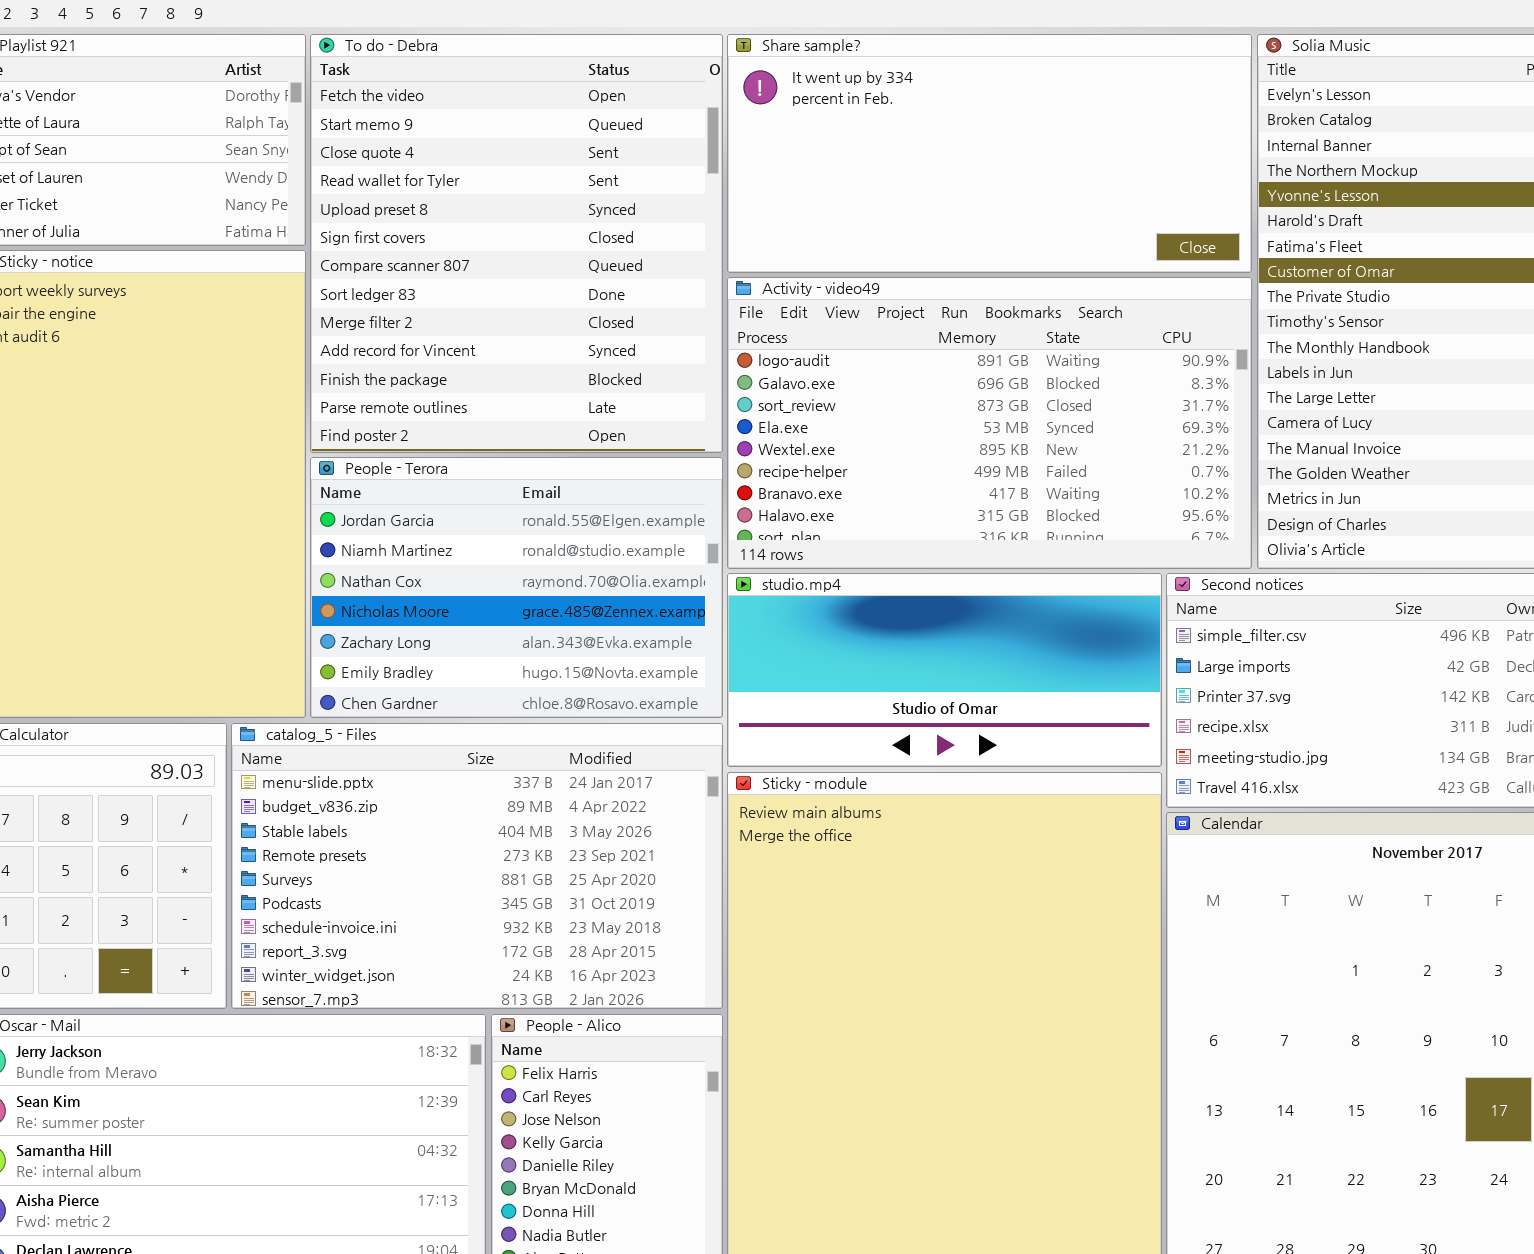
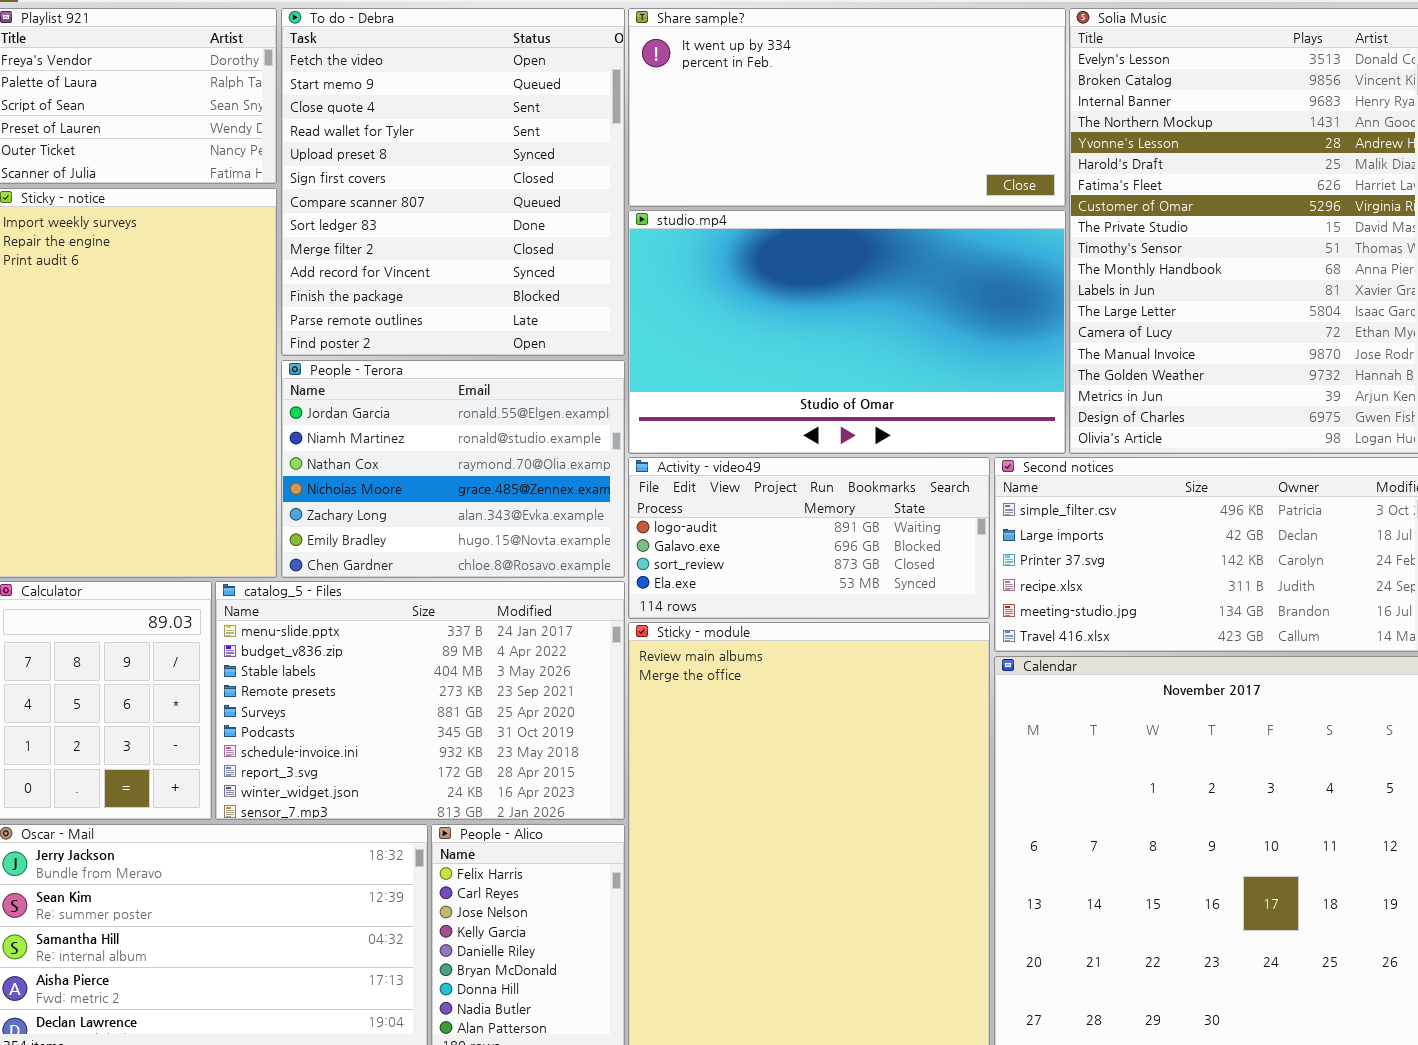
Activity - video49: [727,277,1252,569] -> [628,457,990,619], moved, resized
studio.mp4: [727,573,1162,767] -> [628,210,1066,454], moved, resized

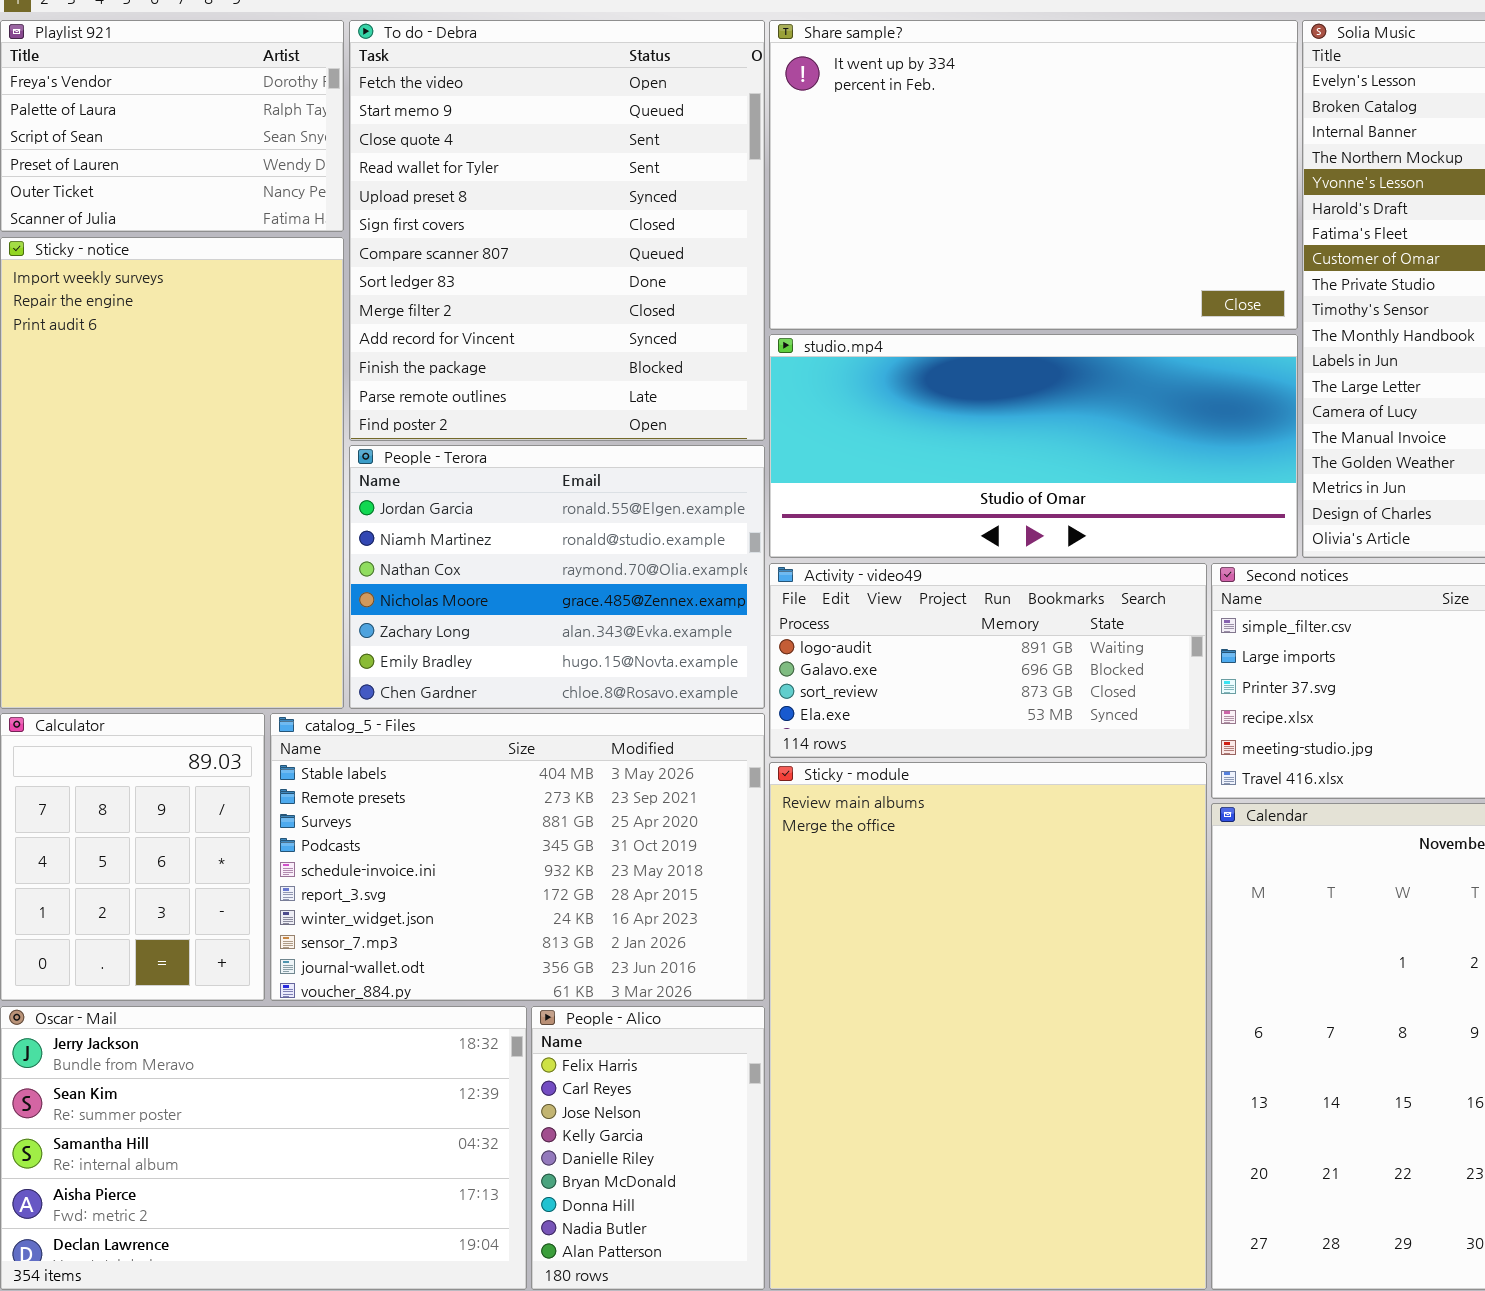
Share sample?: [628,8,1066,207] -> [769,20,1298,330], resized
studio.mp4: [628,210,1066,454] -> [769,334,1298,558], resized
catalog_5 - Files: [215,581,625,820] -> [270,713,765,1001], scrolled down 2 rows

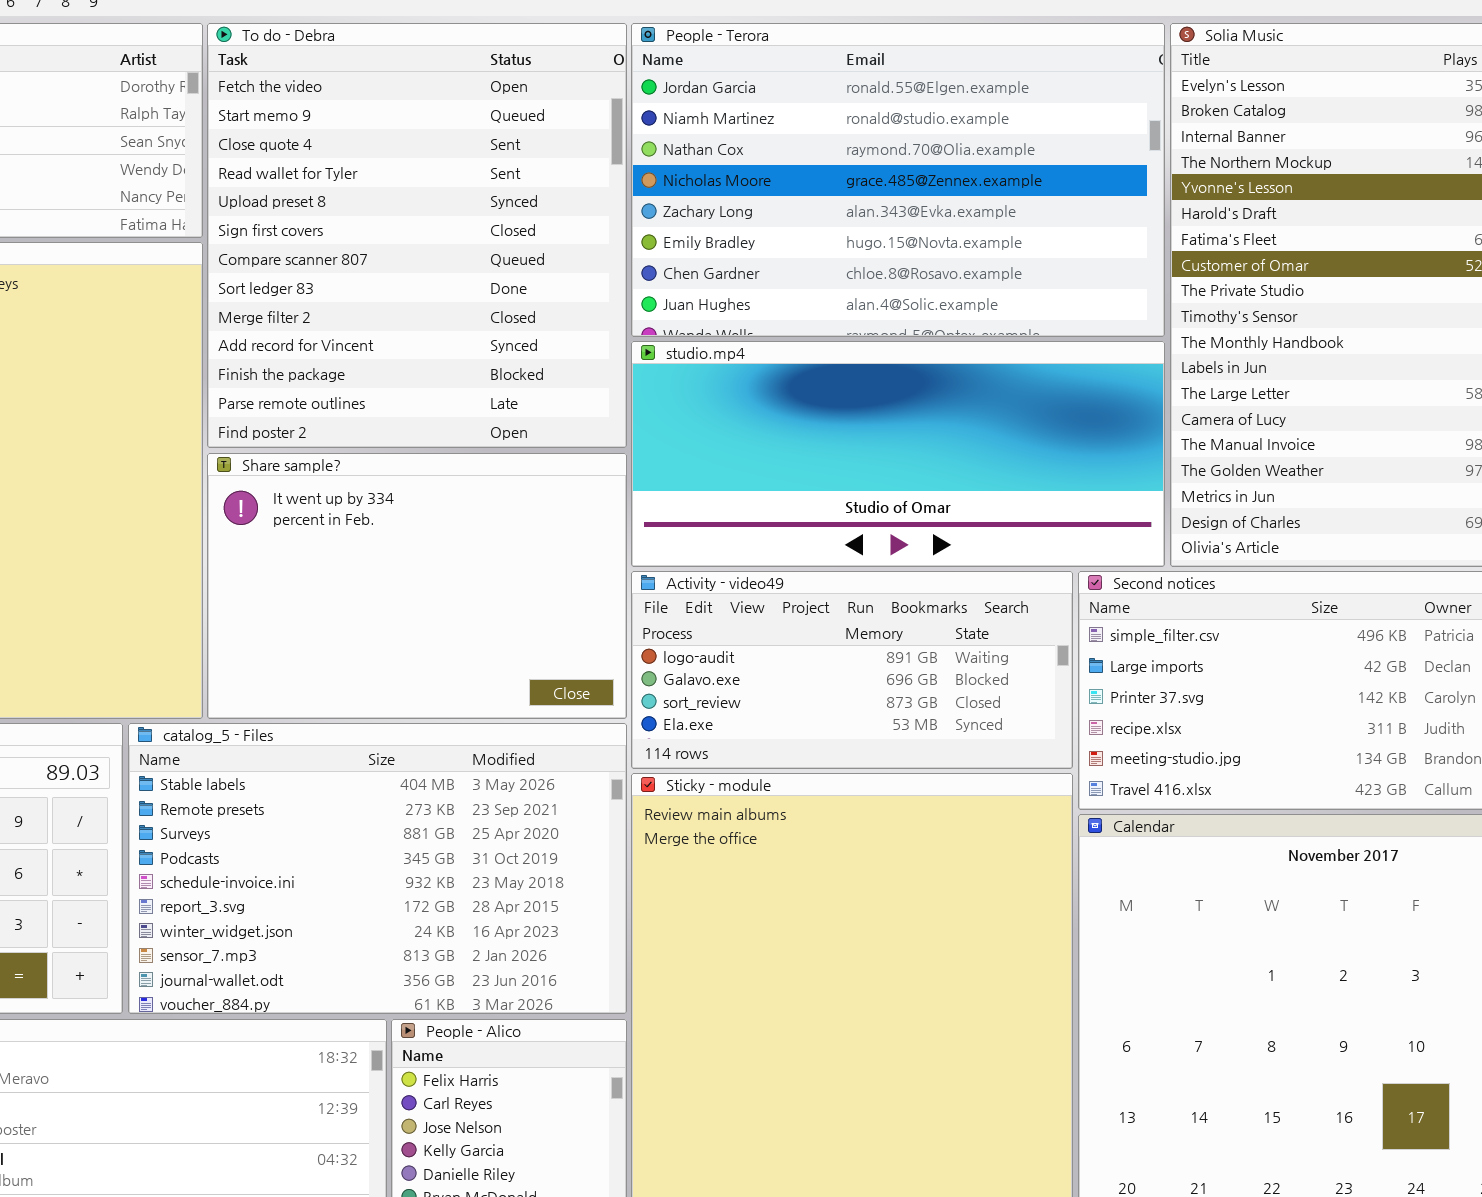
Share sample?: [769,20,1298,330] -> [207,453,627,719], moved, resized
People - Terora: [349,445,765,709] -> [631,23,1165,337], moved, resized

